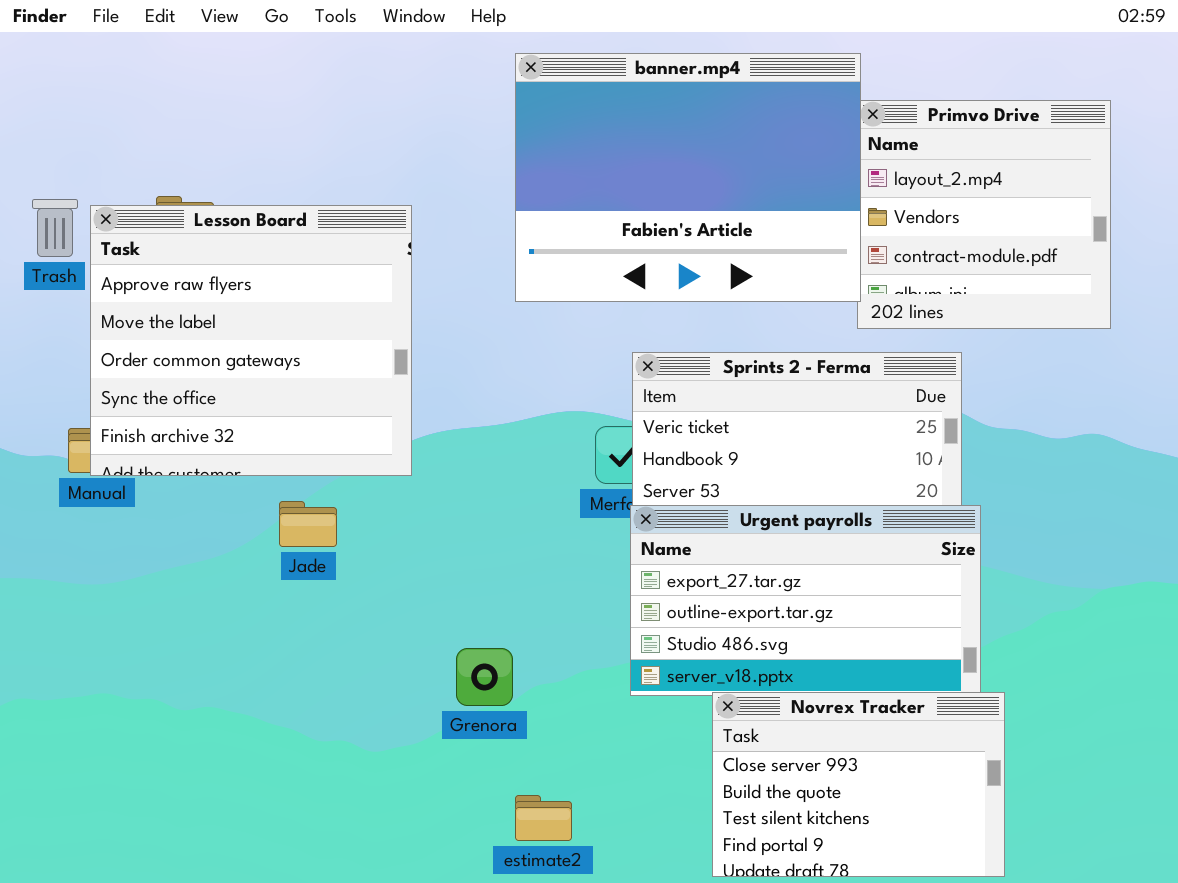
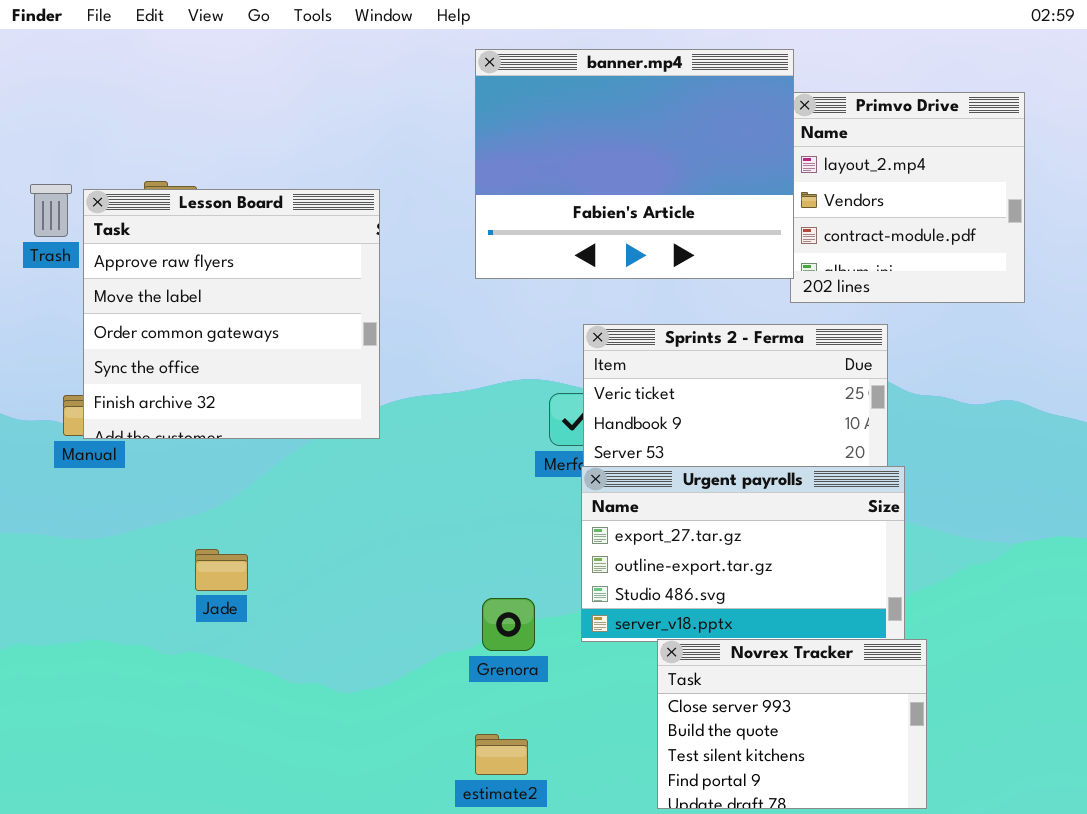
Jade: [279,501,337,547] -> [195,549,248,591], moved
Grenora: [456,648,513,706] -> [482,598,535,651], moved

